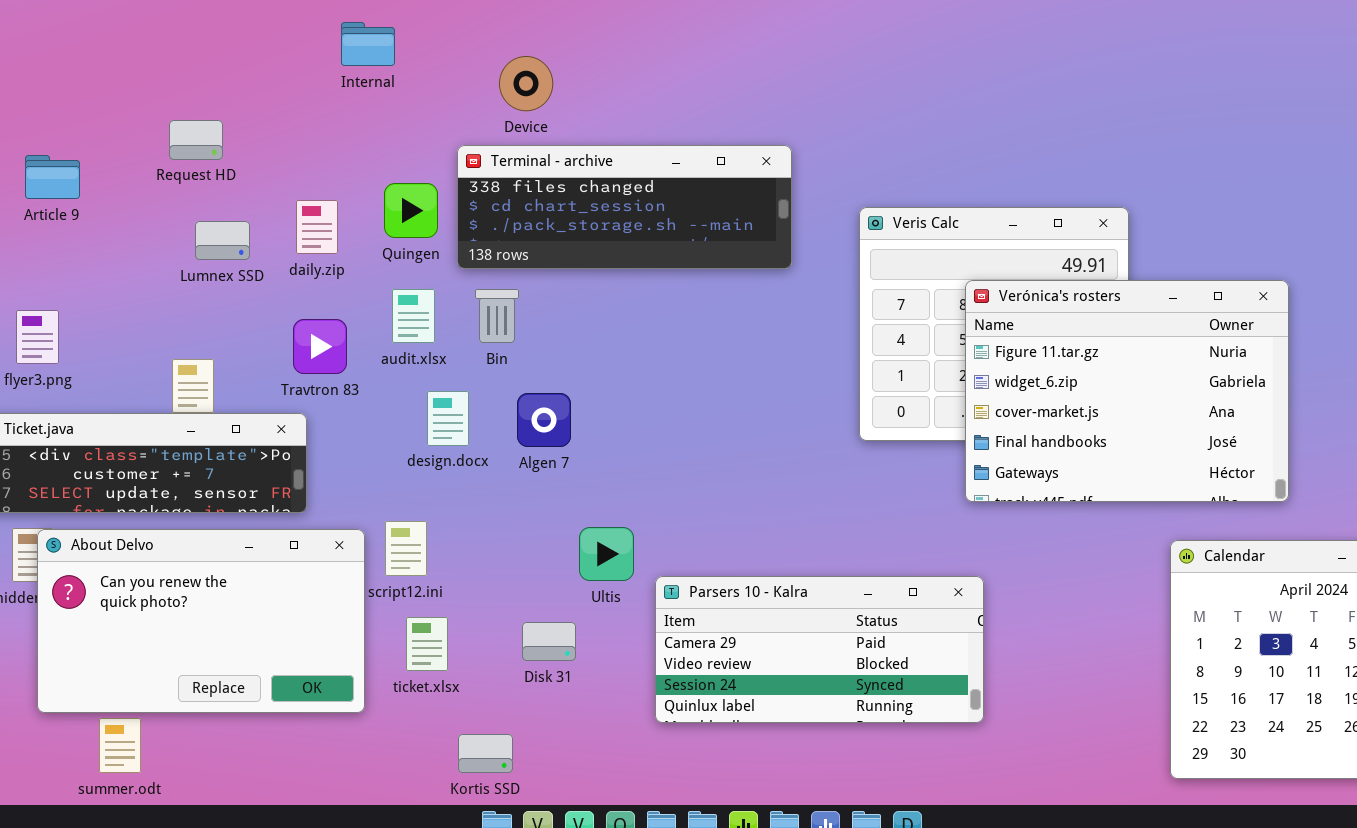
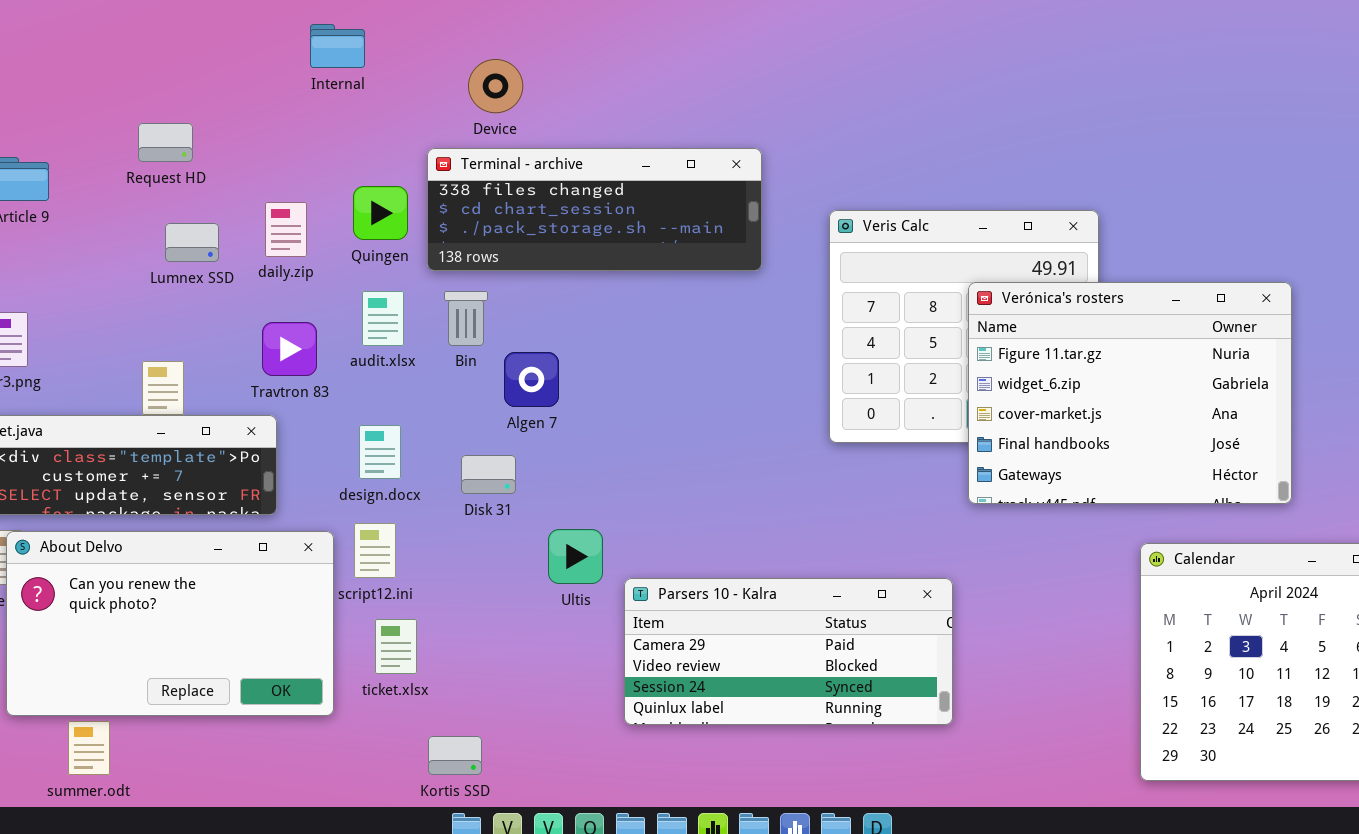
Verónica's rosters: [965,280,1289,502] -> [968,282,1292,504], moved
design.docx: [427,391,469,446] -> [359,425,401,479], moved
Algen 7: [517,393,571,447] -> [504,352,559,407], moved
Disk 31: [522,622,576,661] -> [461,455,516,494], moved

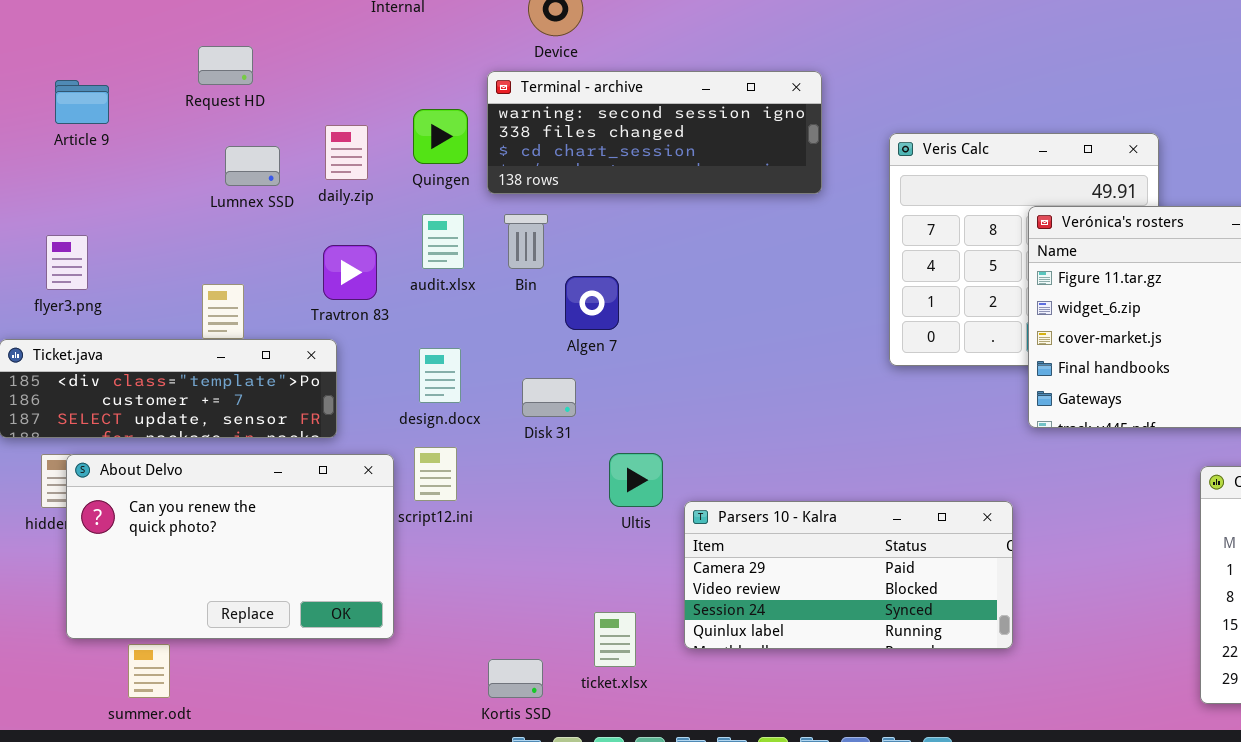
Terminal - archive: [427,148,762,271] -> [487,71,822,194], scrolled up 1 row
ticket.xlsx: [375,619,417,674] -> [594,612,636,667], moved

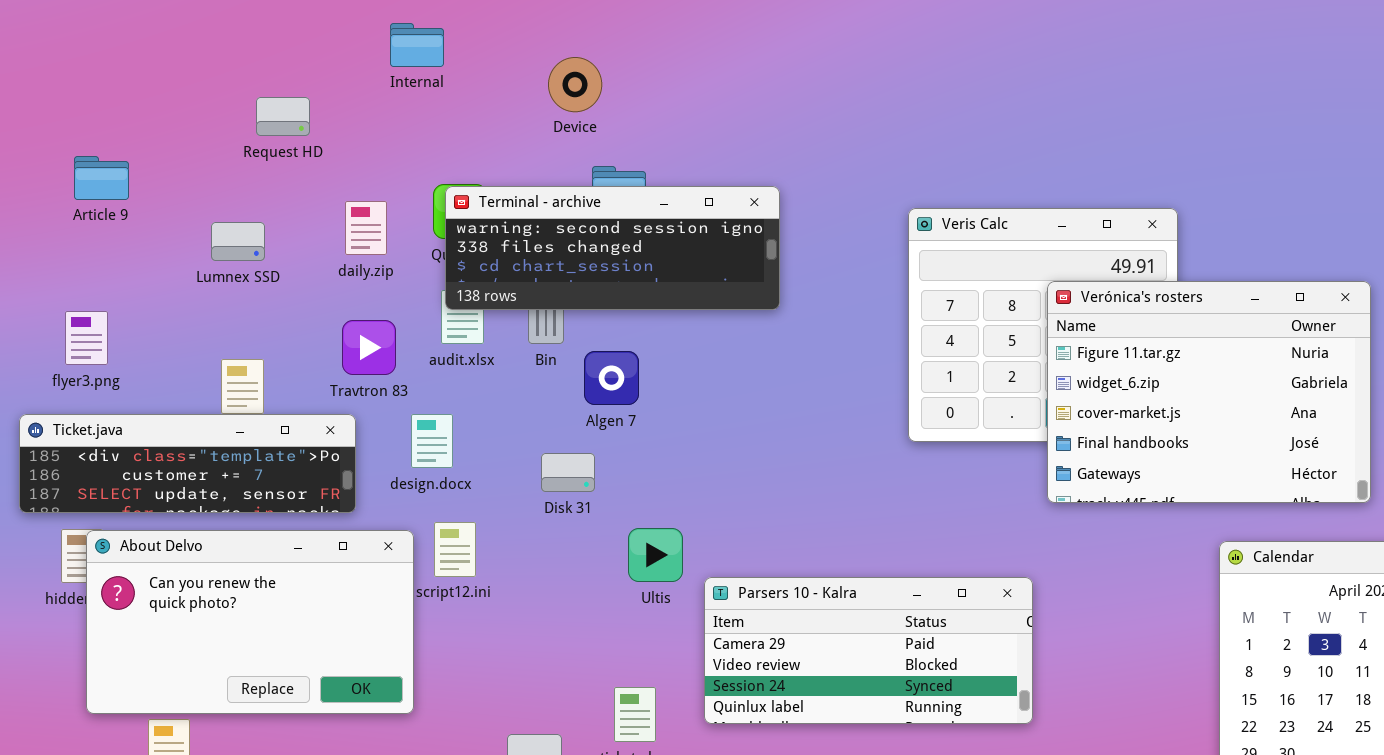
Request HD: [198,46,253,85] -> [256,97,310,136], moved
Terminal - archive: [487,71,822,194] -> [445,186,780,310], moved
Lumnex SSD: [225,146,280,186] -> [211,222,265,261], moved
design.docx: [419,348,461,403] -> [411,414,453,468], moved

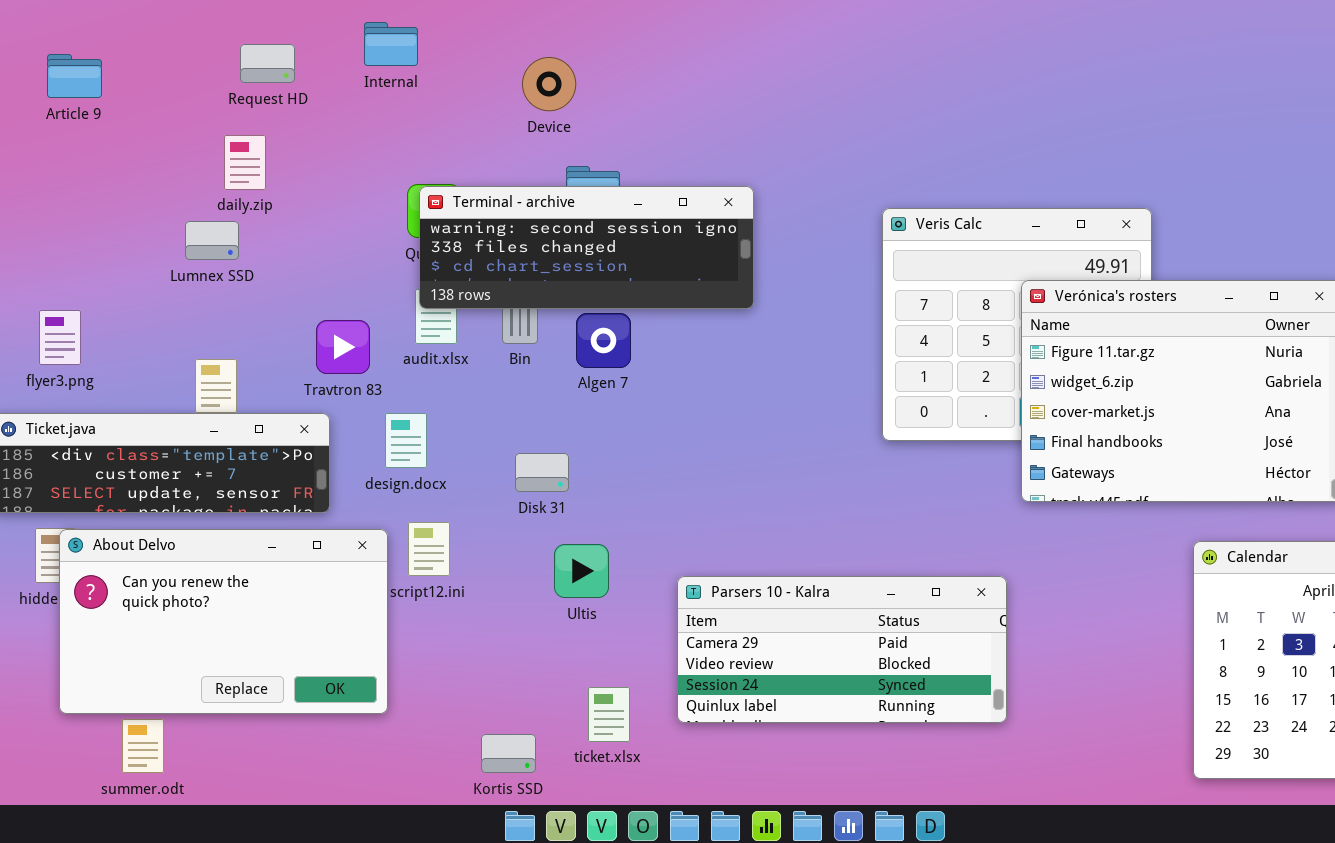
Request HD: [256,97,310,136] -> [240,44,295,83], moved
Article 9: [74,156,129,200] -> [47,54,102,98], moved
daily.zip: [345,201,387,255] -> [224,135,266,190], moved
Algen 7: [584,351,639,405] -> [576,313,631,368], moved
Ultis: [628,528,683,582] -> [554,544,609,598], moved

